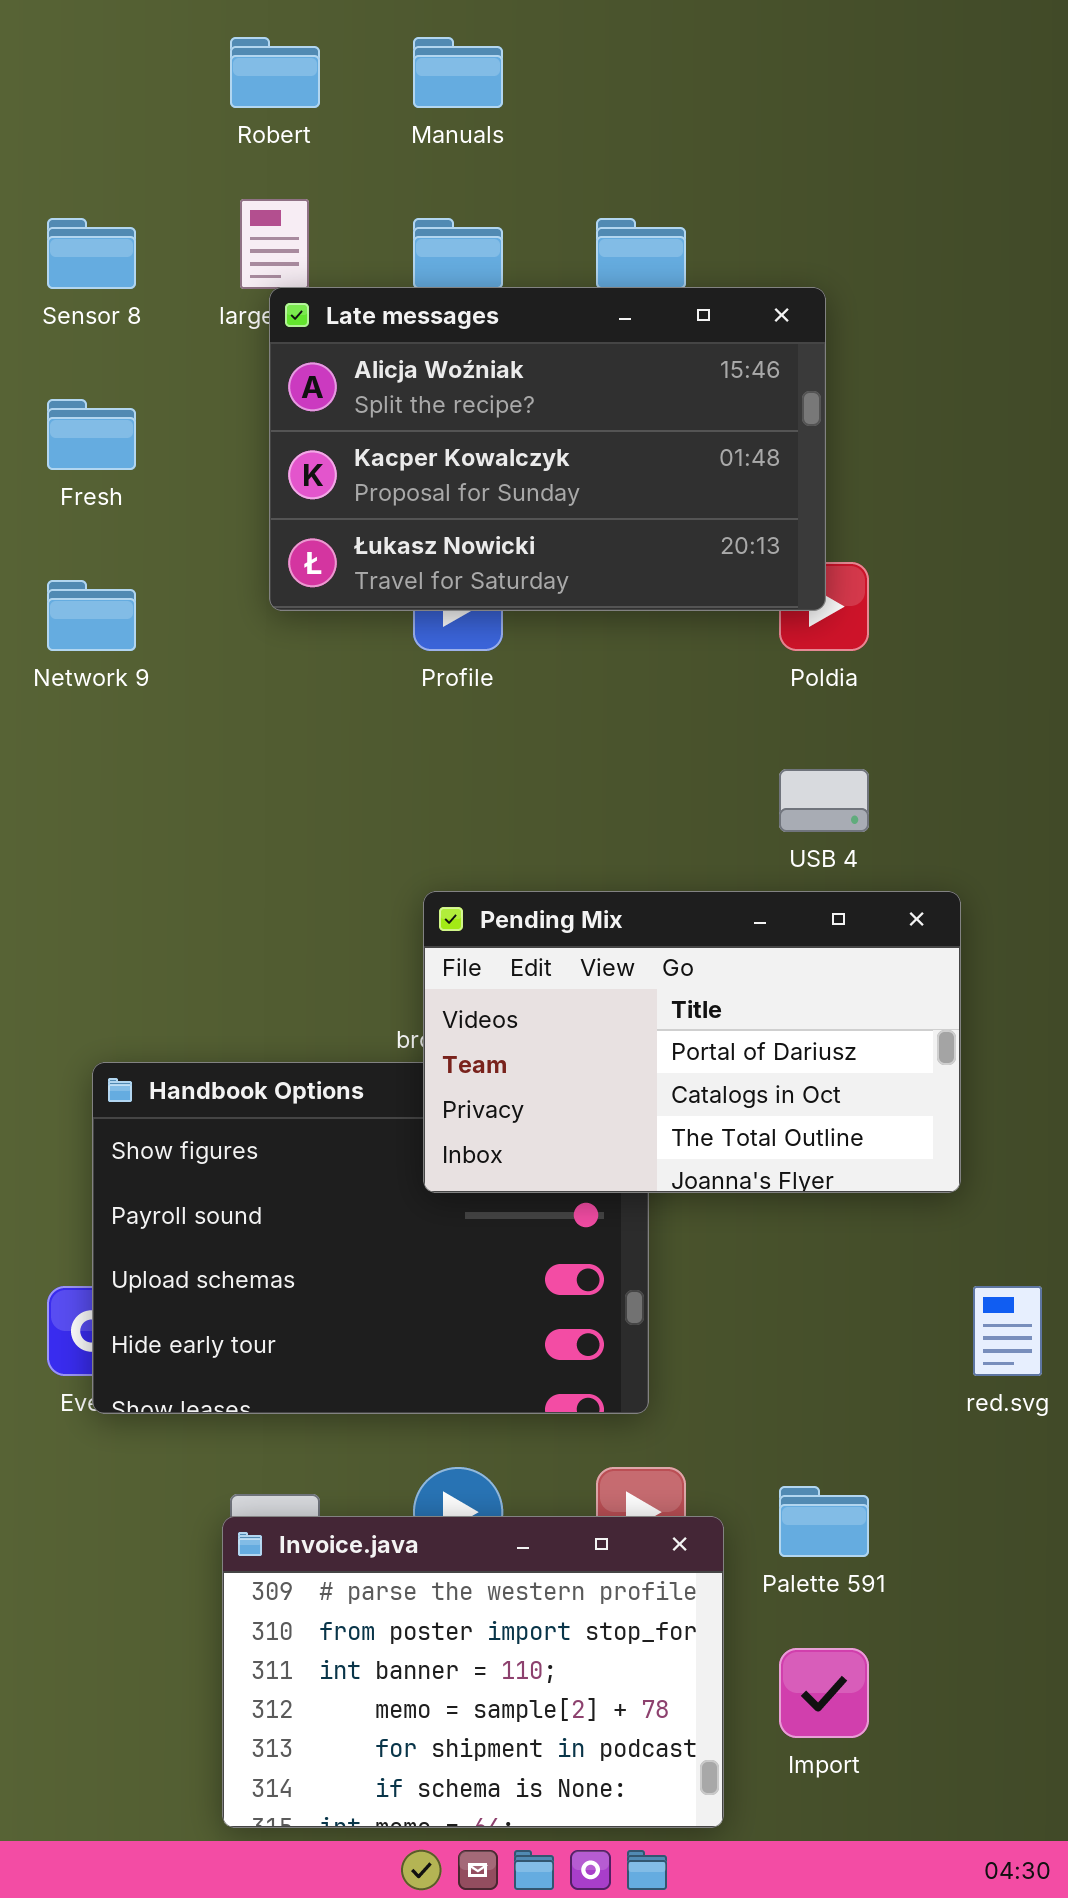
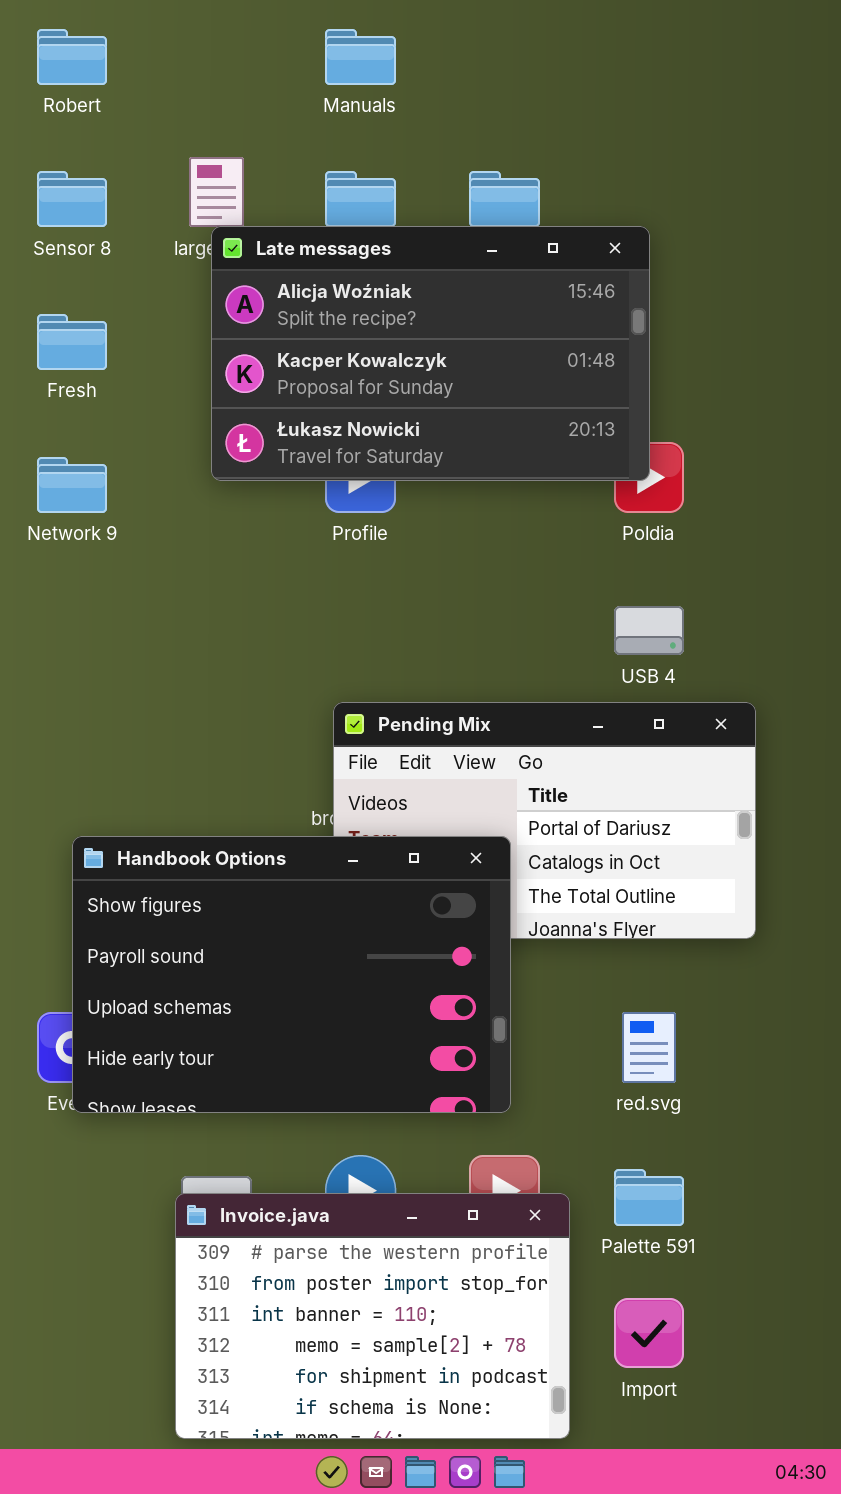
Robert: [230,37,320,108] -> [37,29,107,85], moved
Handbook Options: [92,1062,649,1414] -> [72,836,511,1113], raised
red.svg: [973,1286,1042,1376] -> [622,1012,676,1083], moved

